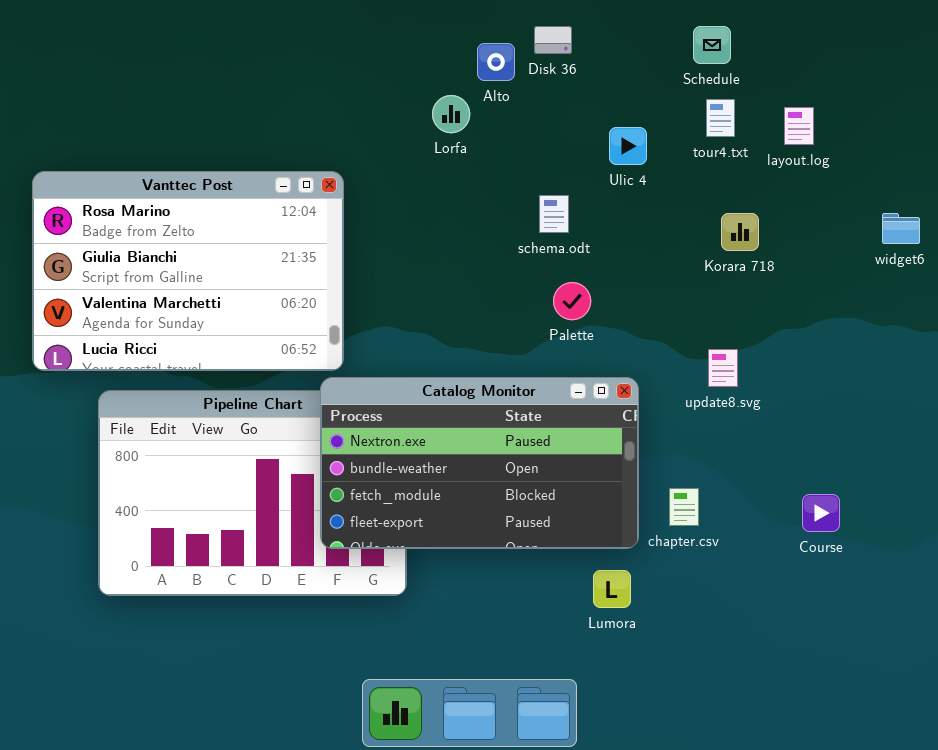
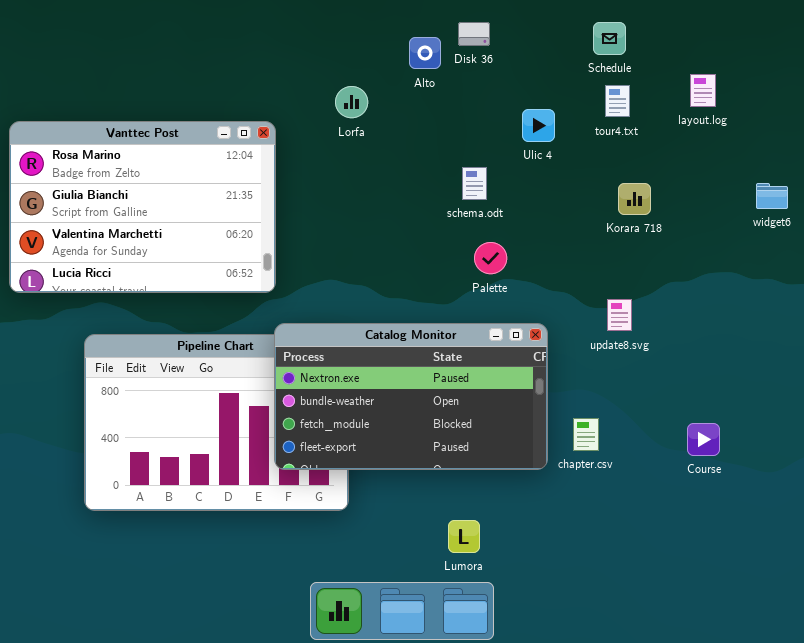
Lorfa: [432,95,470,133] -> [335,86,368,118], moved
layout.log: [784,107,814,145] -> [690,74,716,107], moved
Vanttec Post: [32,171,344,371] -> [9,121,276,293], moved
Lumora: [593,570,631,608] -> [448,520,480,553], moved

